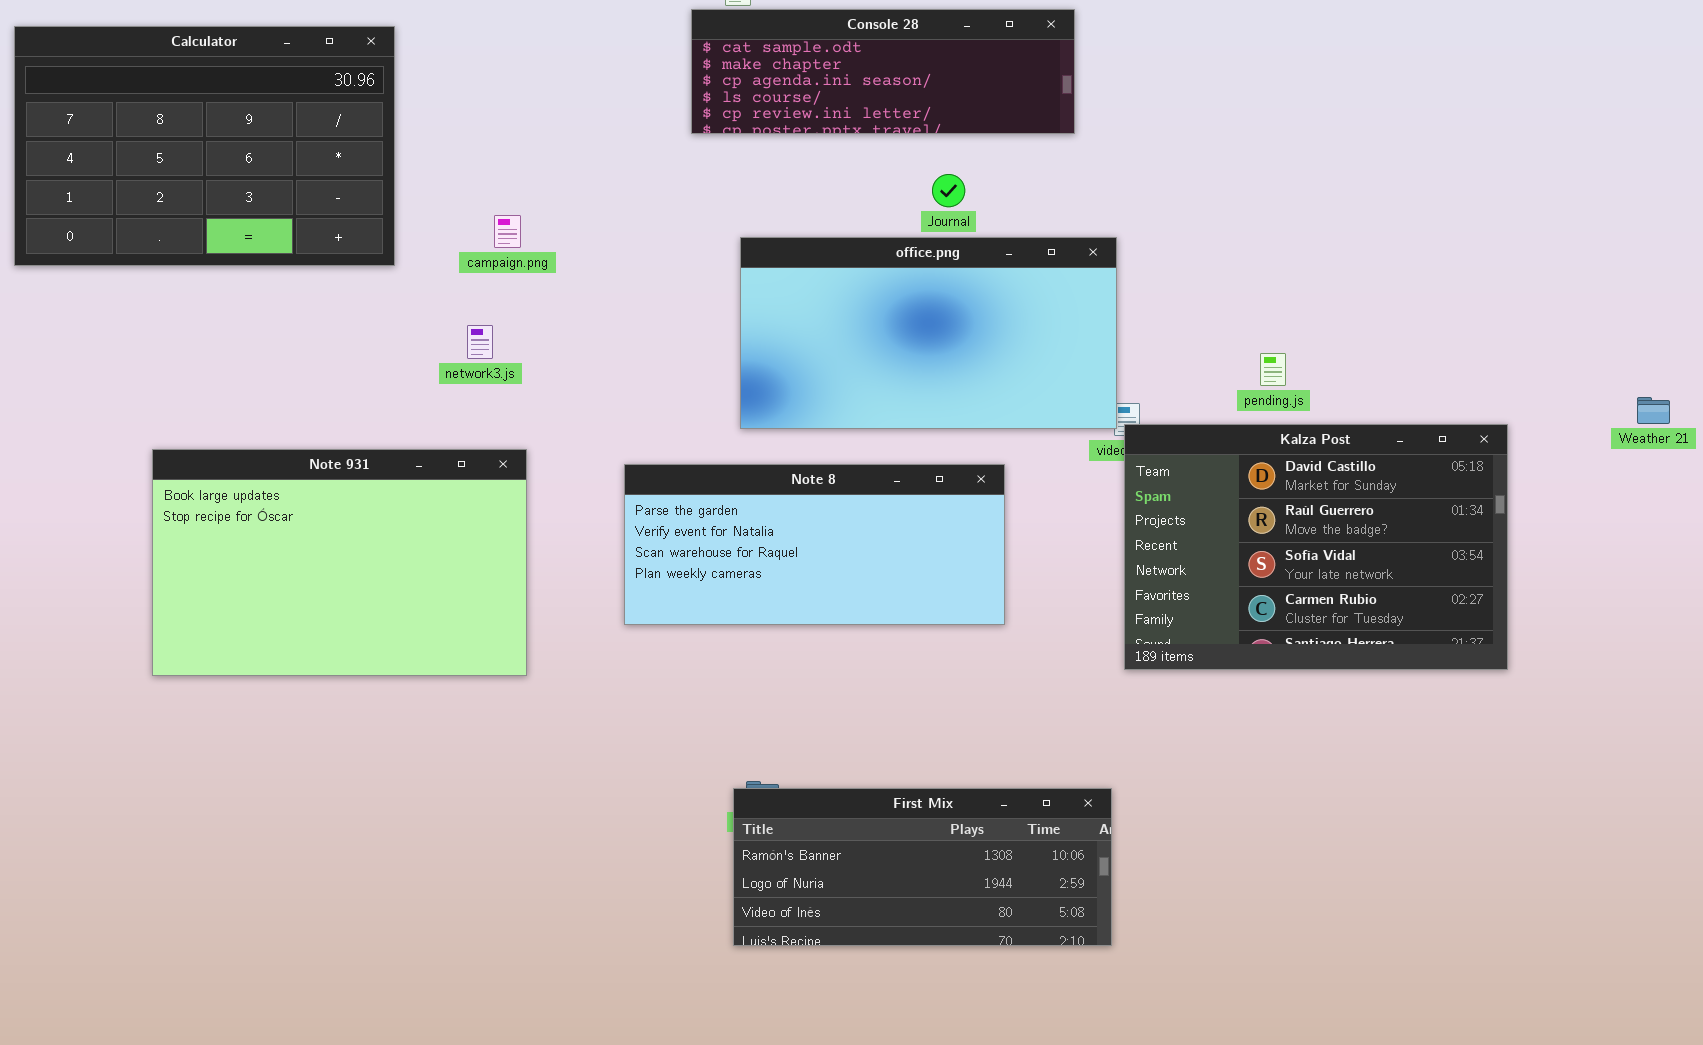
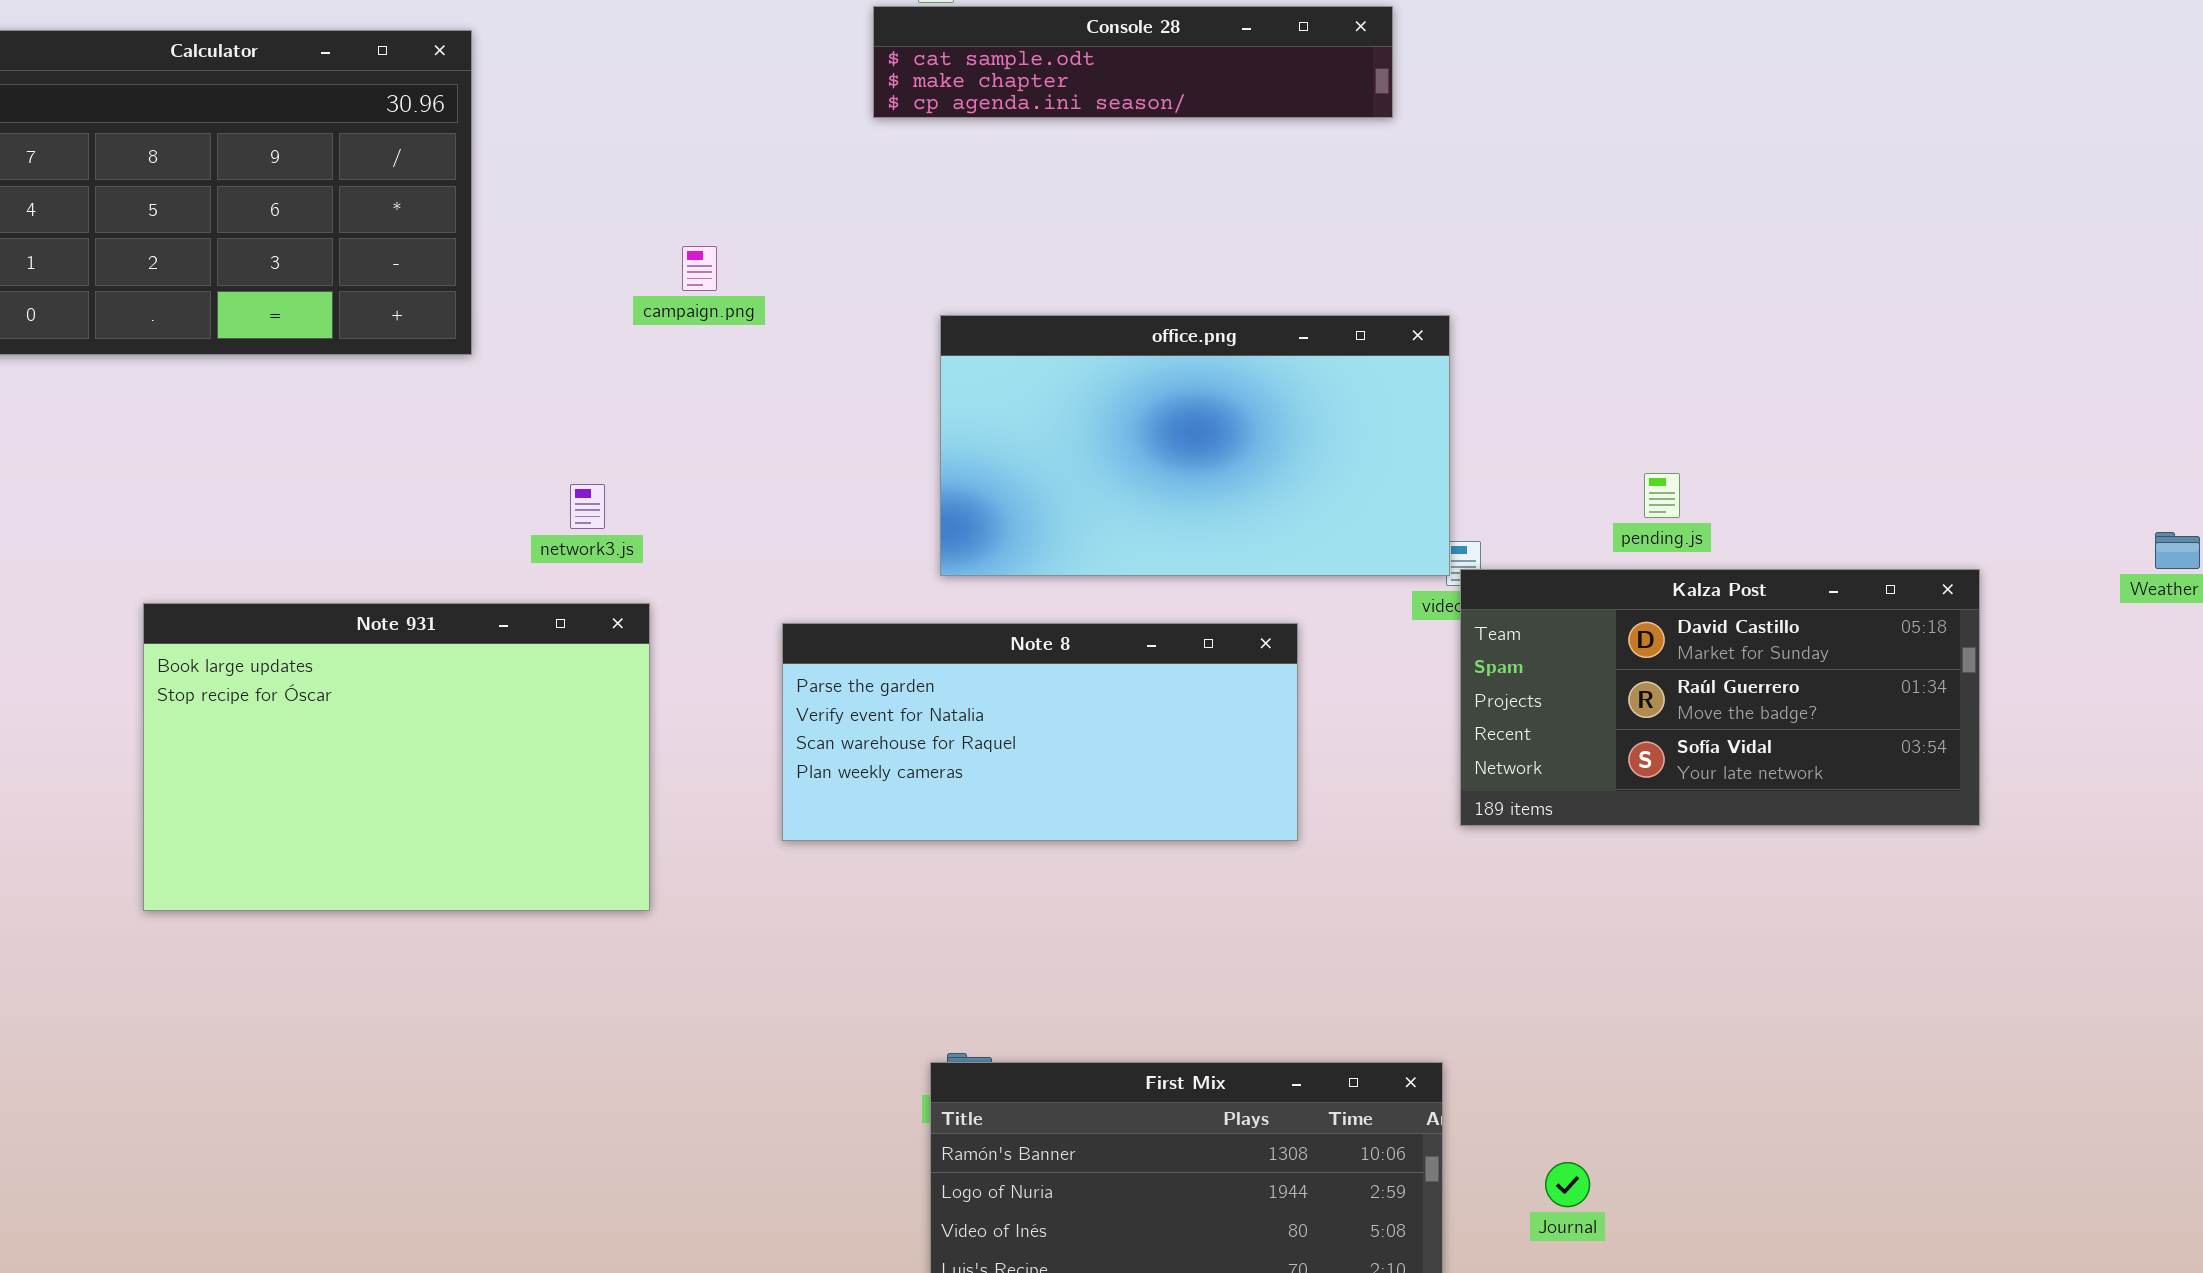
Console 28: [691,9,1075,134] -> [873,6,1393,118], resized
Journal: [932,174,965,207] -> [1545,1162,1590,1207], moved
campaign.png: [494,215,521,248] -> [682,246,717,291], moved
network3.js: [467,325,493,359] -> [570,484,605,529], moved
Kalza Post: [1124,424,1508,670] -> [1460,569,1980,826], resized

